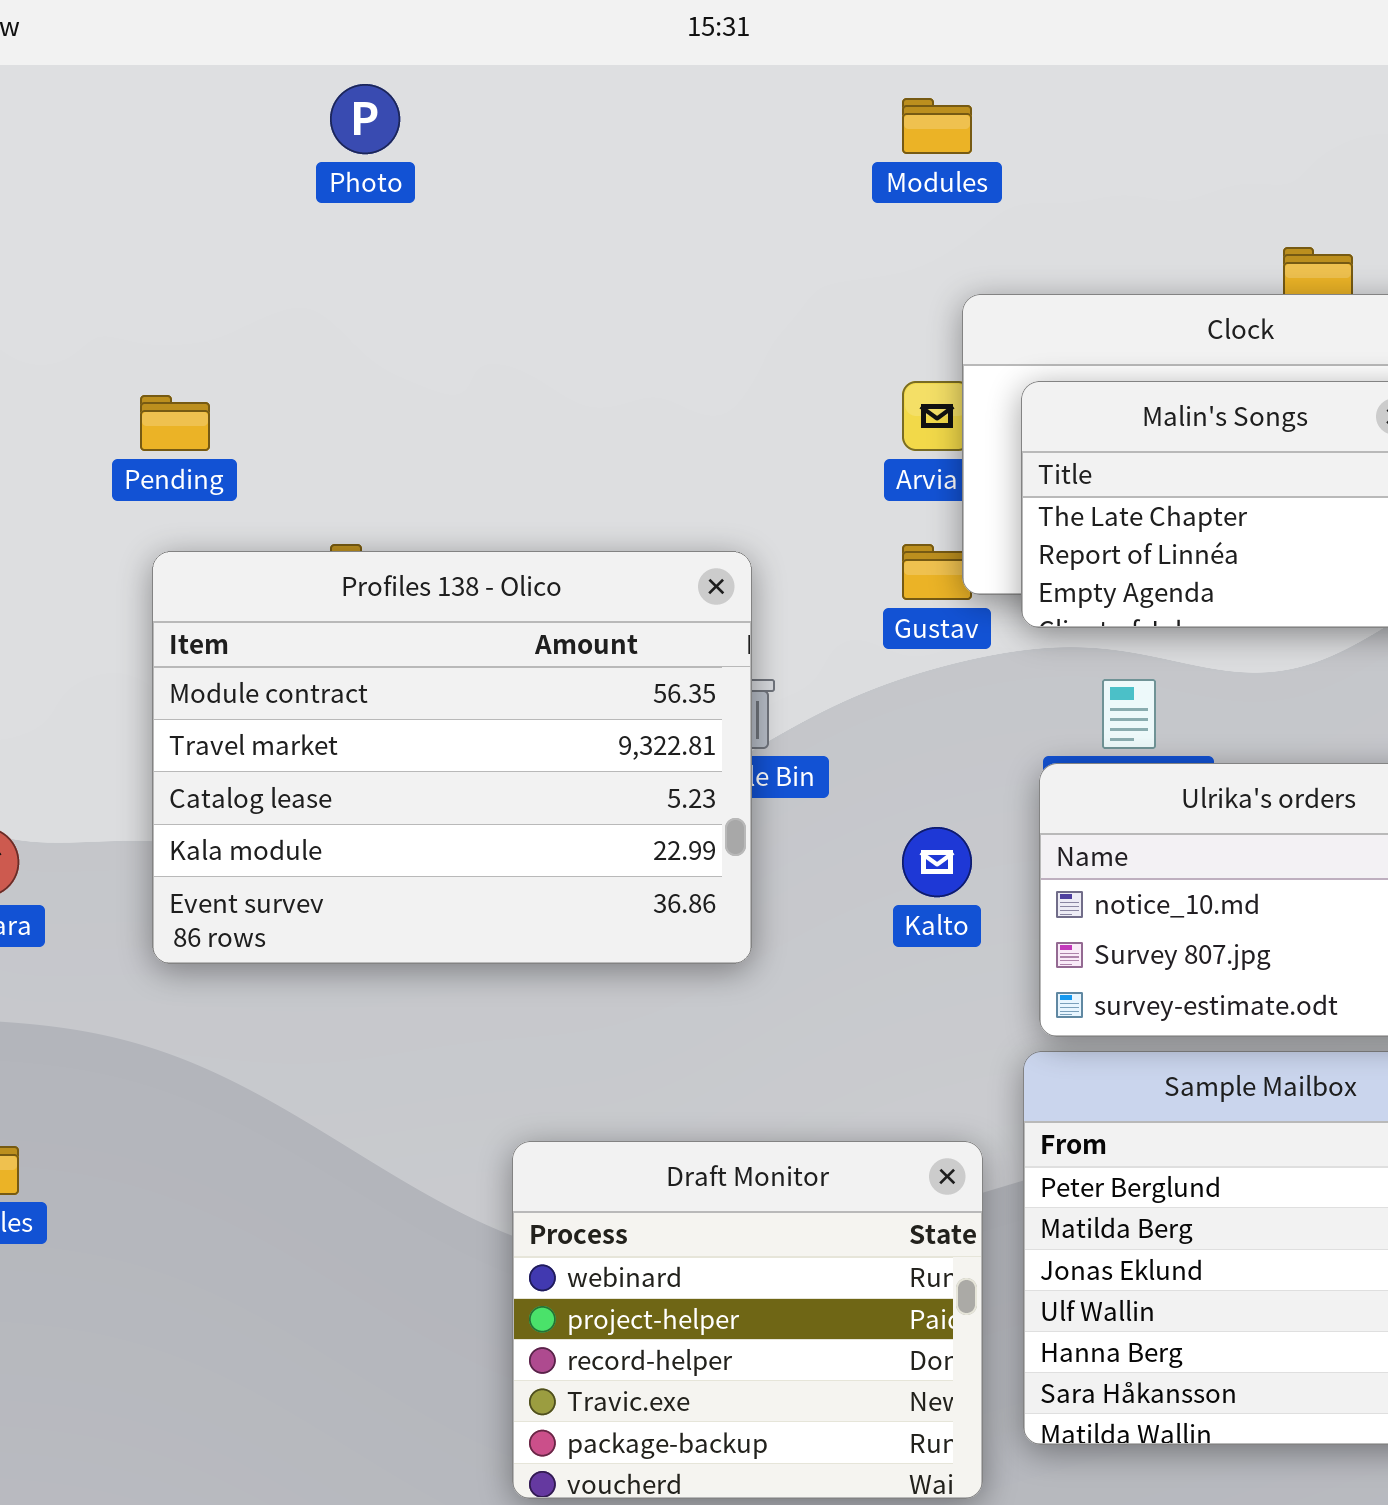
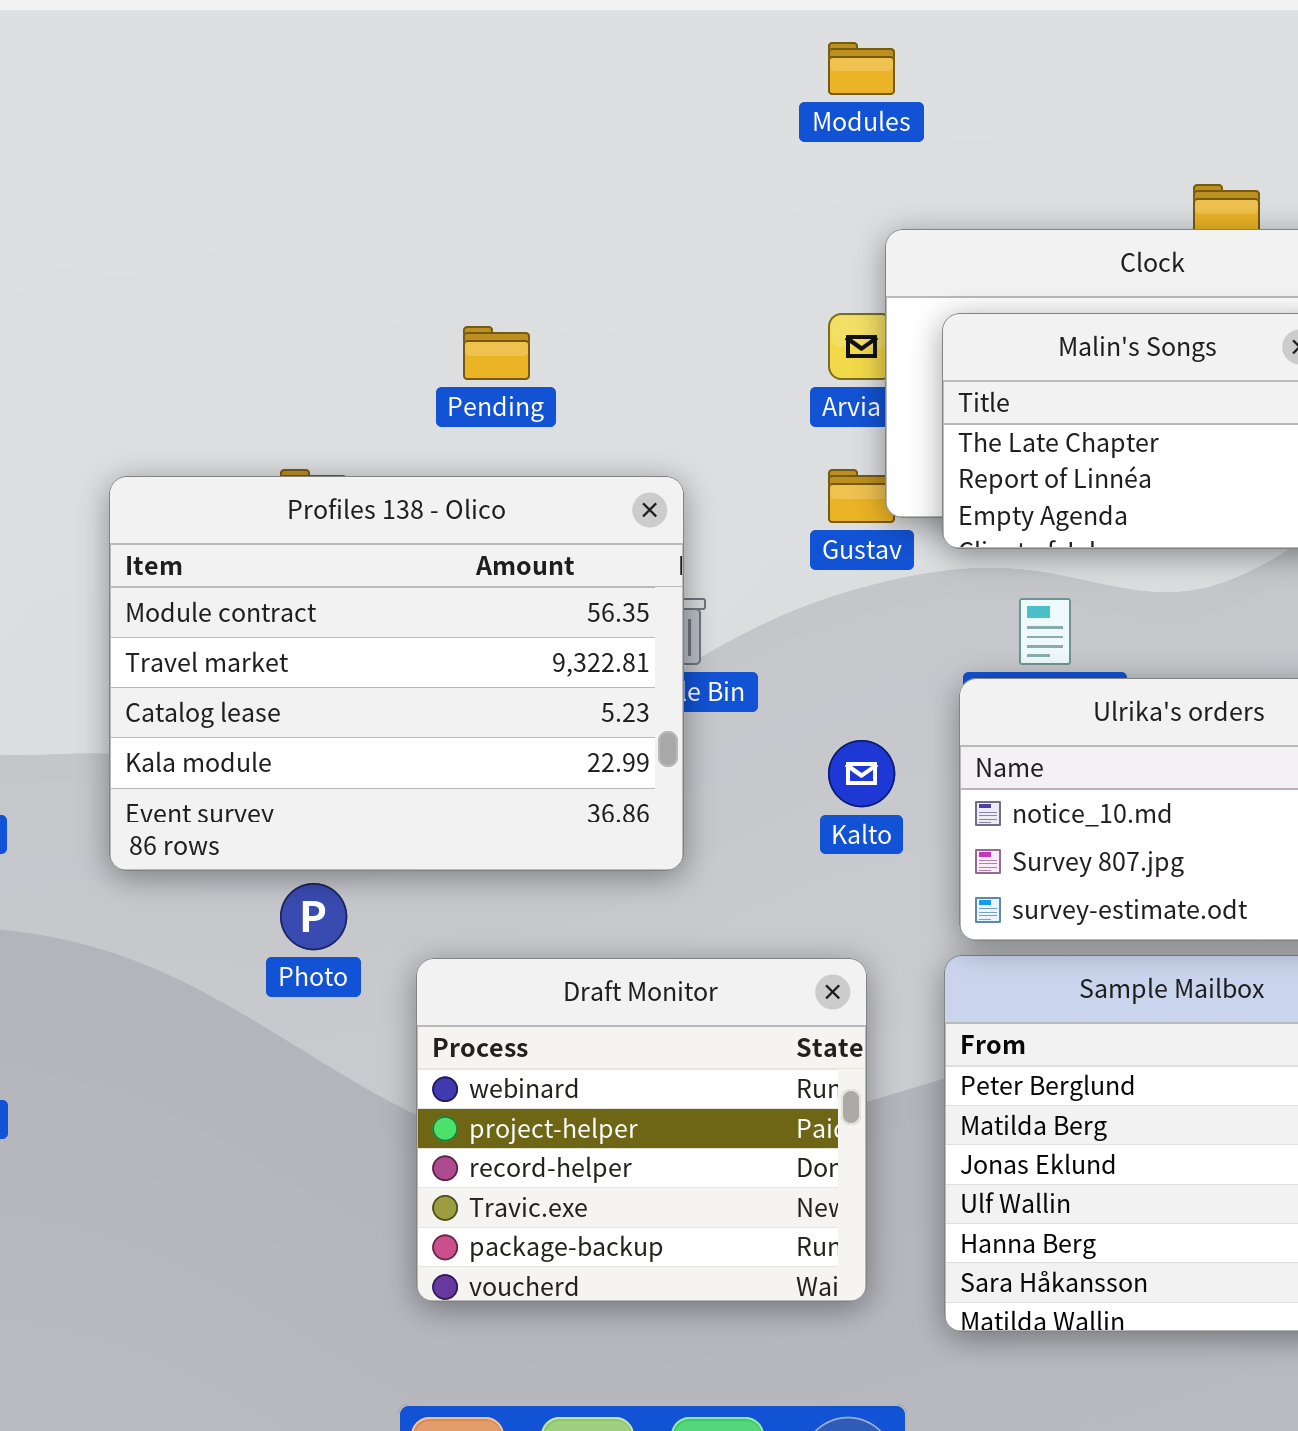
Photo: [330,84,400,154] -> [280,883,347,950], moved
Pending: [140,395,210,451] -> [463,326,530,380], moved
Draft Monitor: [512,1141,983,1499] -> [416,958,867,1302], moved

